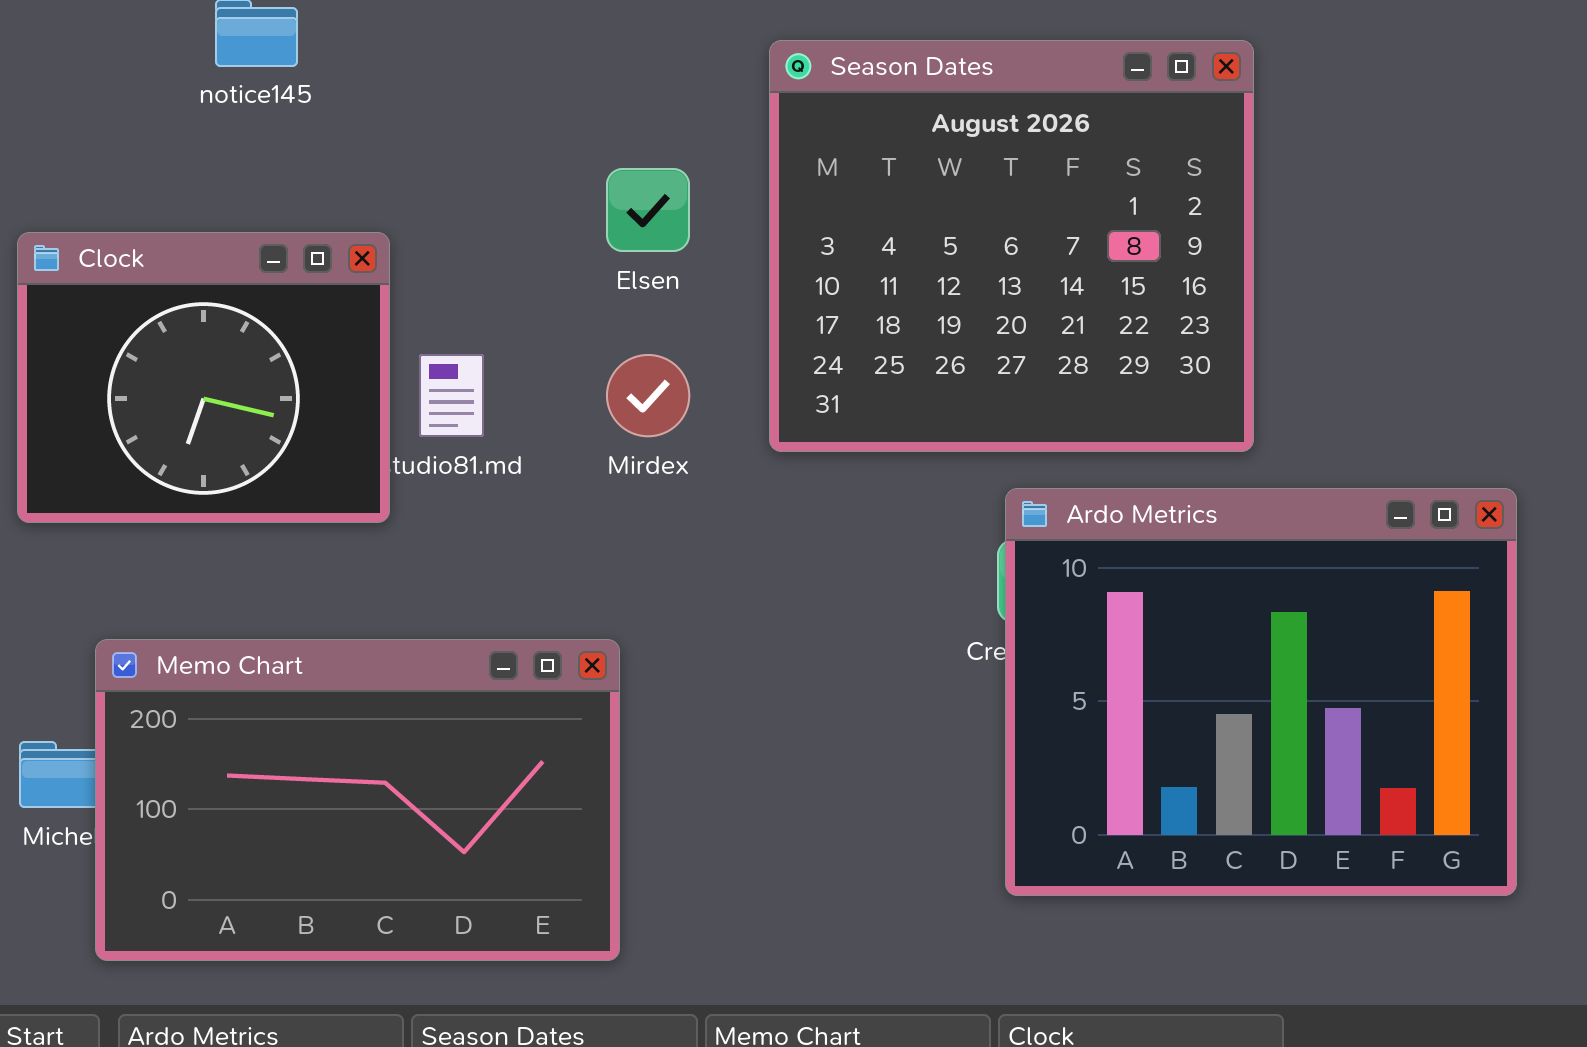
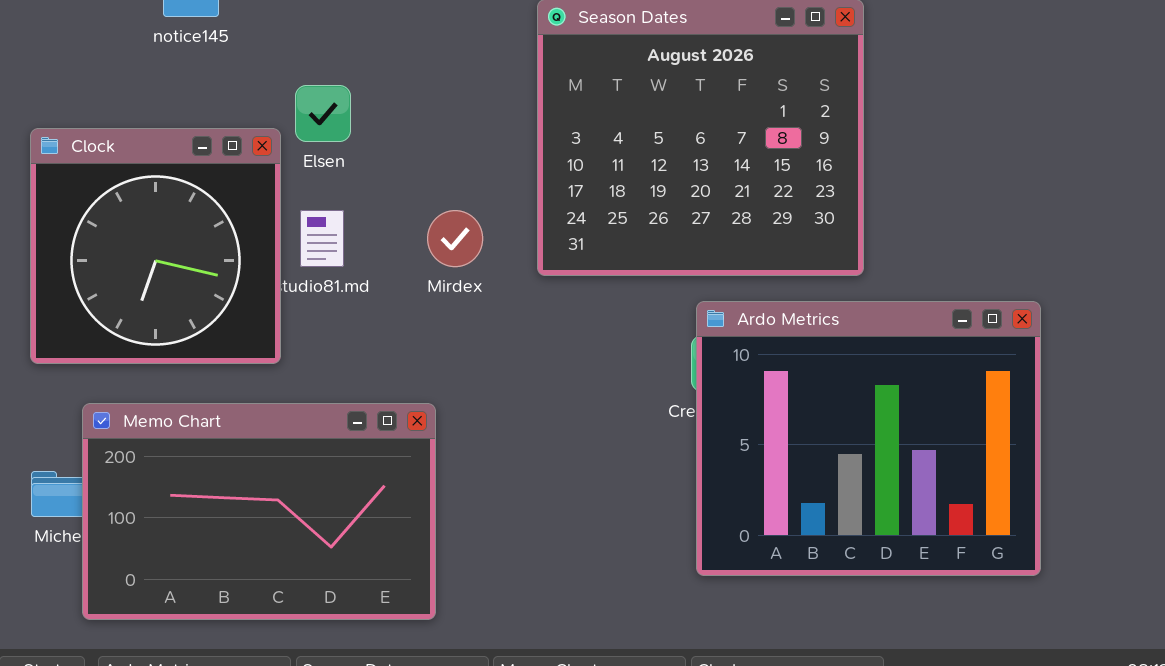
Elsen: [606,168,690,252] -> [295,85,351,142], moved
Clock: [17,232,390,523] -> [30,128,281,364], resized

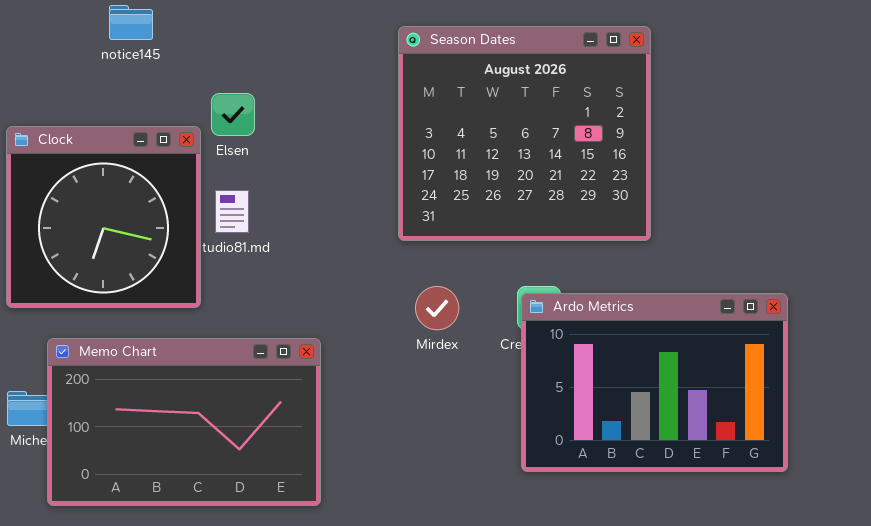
Mirdex: [427,210,483,267] -> [415,286,459,330], moved
Ardo Metrics: [696,301,1041,576] -> [521,293,788,472], resized

